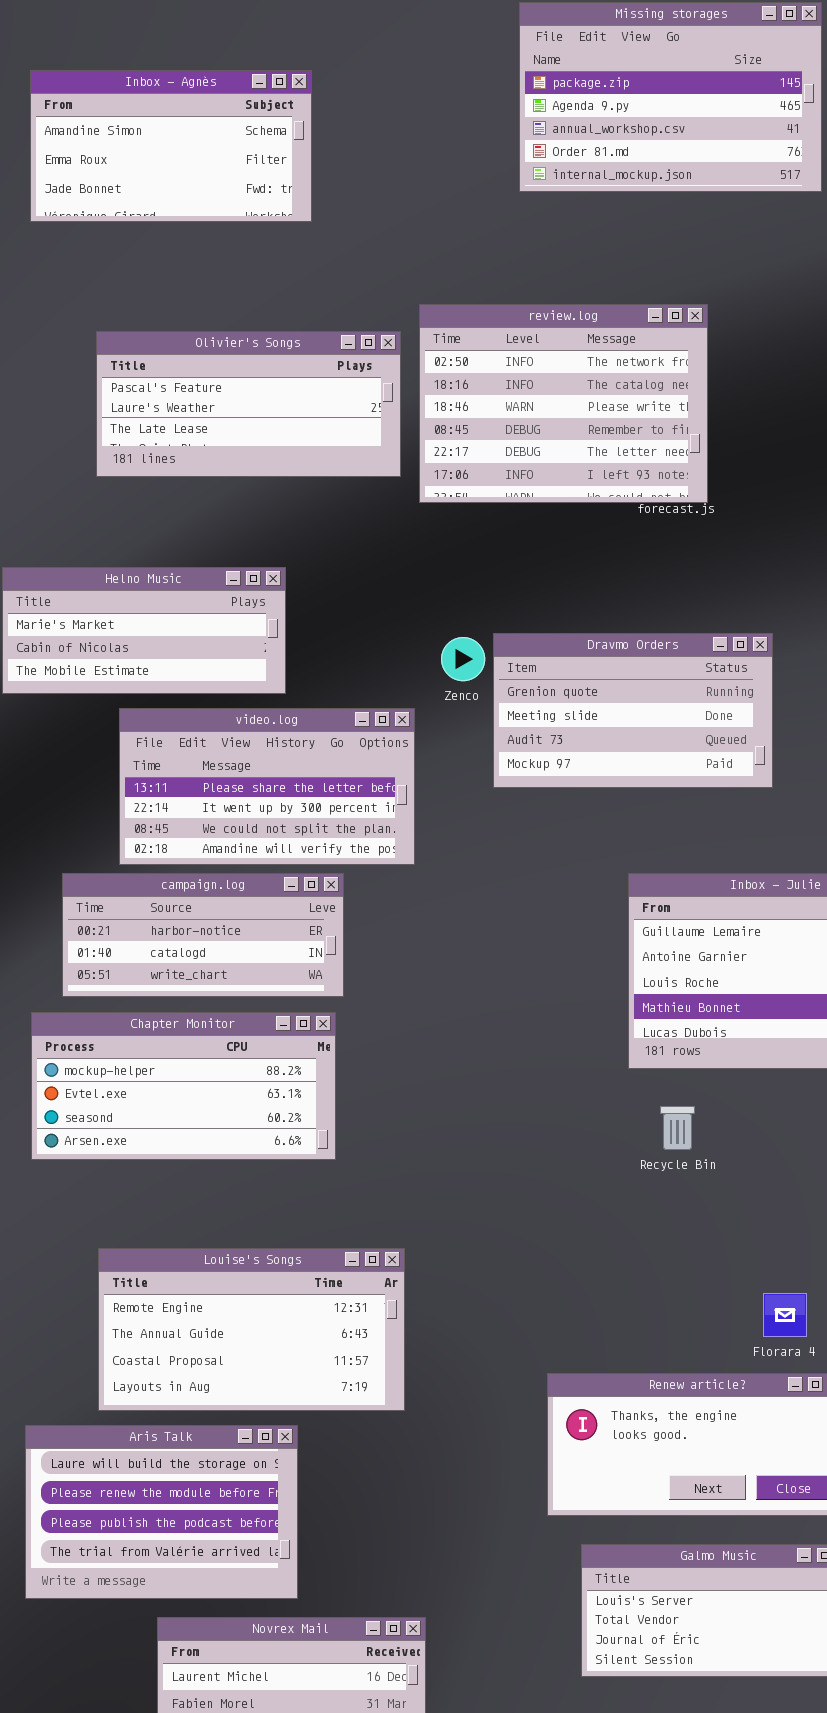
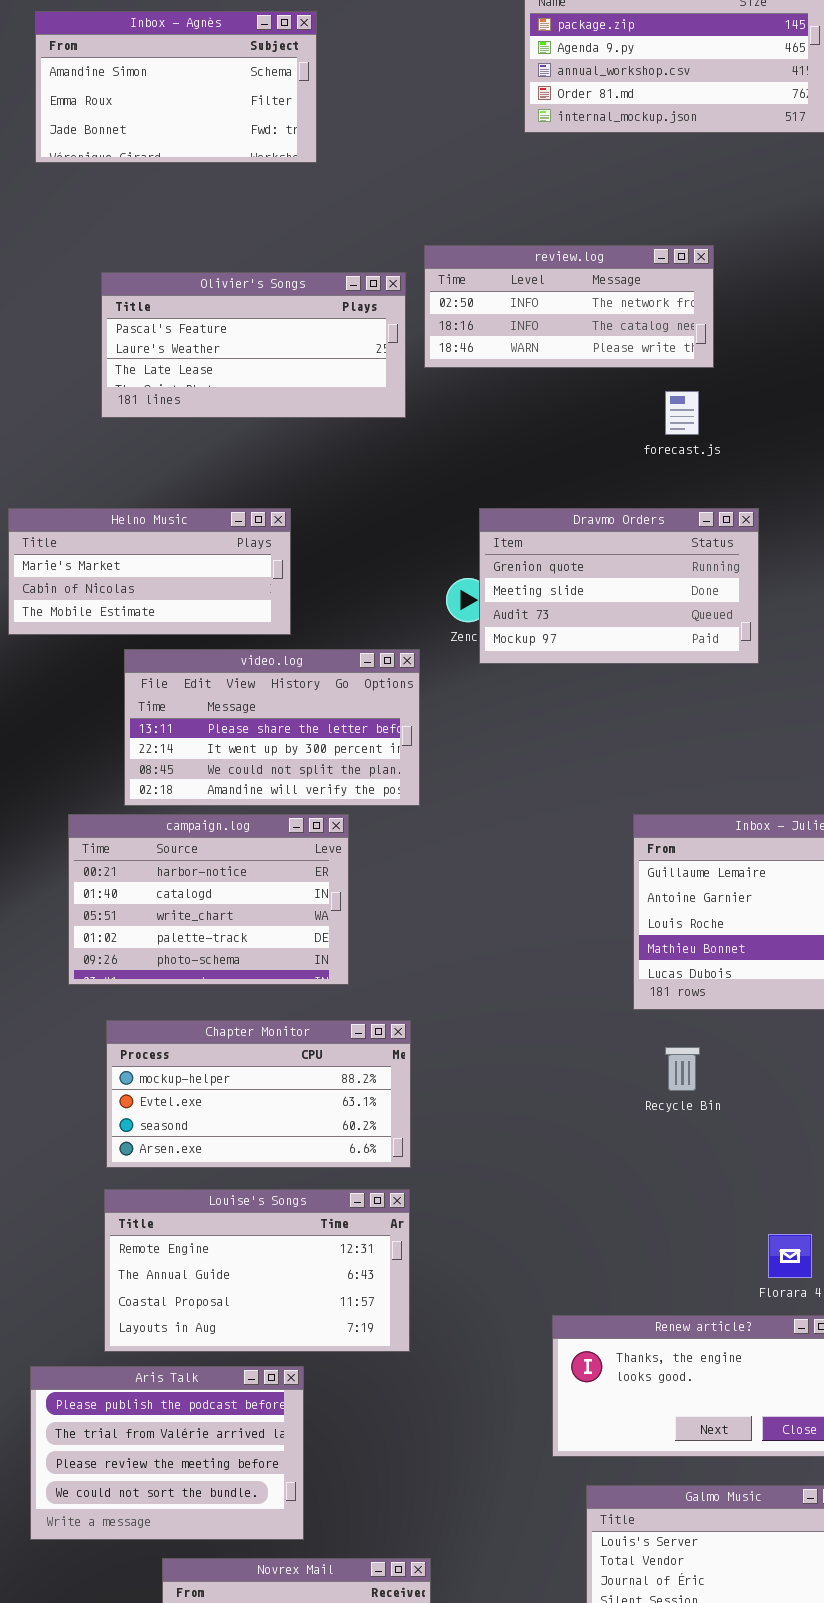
review.log: [419,304,708,503] -> [424,245,714,368], resized
Dravmo Orders: [493,633,773,788] -> [479,508,759,664], moved
campaign.log: [62,873,344,997] -> [68,814,349,985], resized
Chapter Monitor: [31,1012,336,1160] -> [106,1020,411,1168], moved
Aris Talk: [25,1425,298,1599] -> [30,1366,304,1540], scrolled down 2 rows

